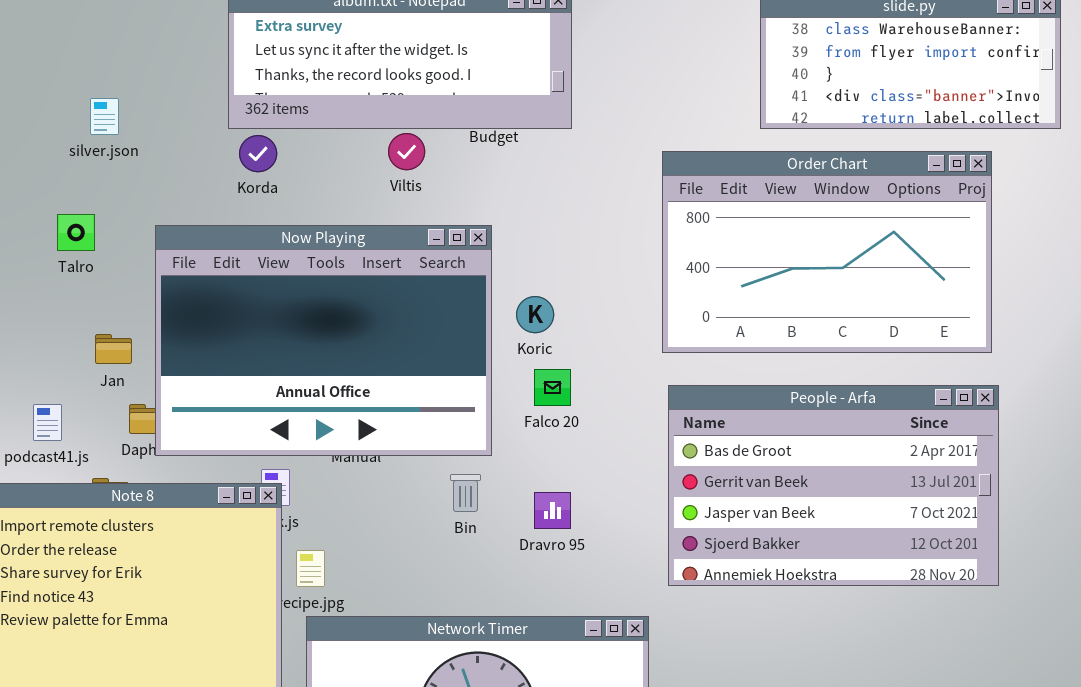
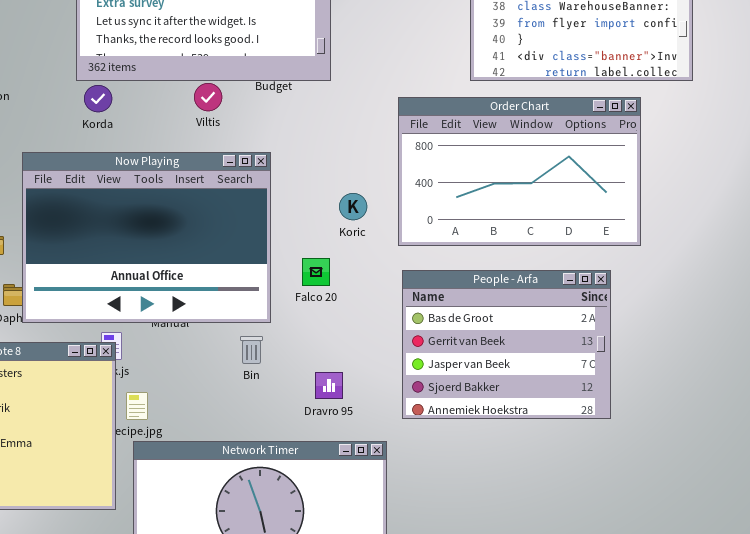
Koric: [516,296,554,333] -> [339,193,367,220], moved
People - Arfa: [668,385,999,586] -> [402,270,611,419], resized
Dravro 95: [534,492,571,529] -> [315,372,343,399], moved

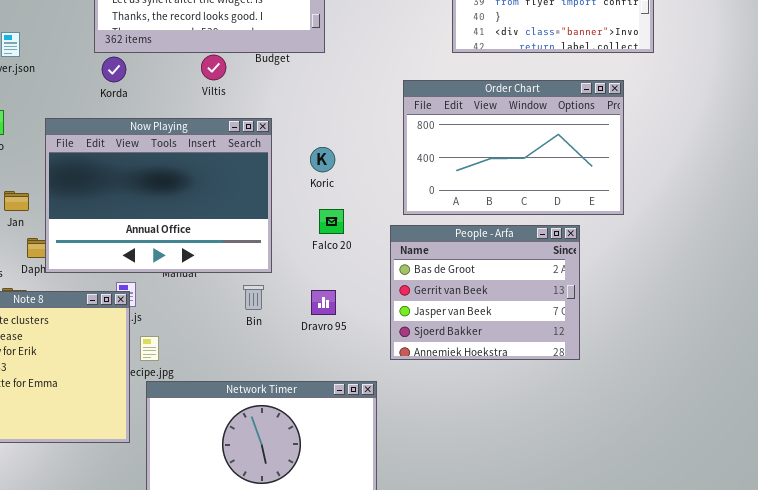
Order Chart: [398,97,641,246] -> [403,80,624,215], moved
Koric: [339,193,367,220] -> [310,147,335,172], moved
Falco 20: [302,258,330,286] -> [319,209,344,234], moved
Dravro 95: [315,372,343,399] -> [311,290,336,315], moved

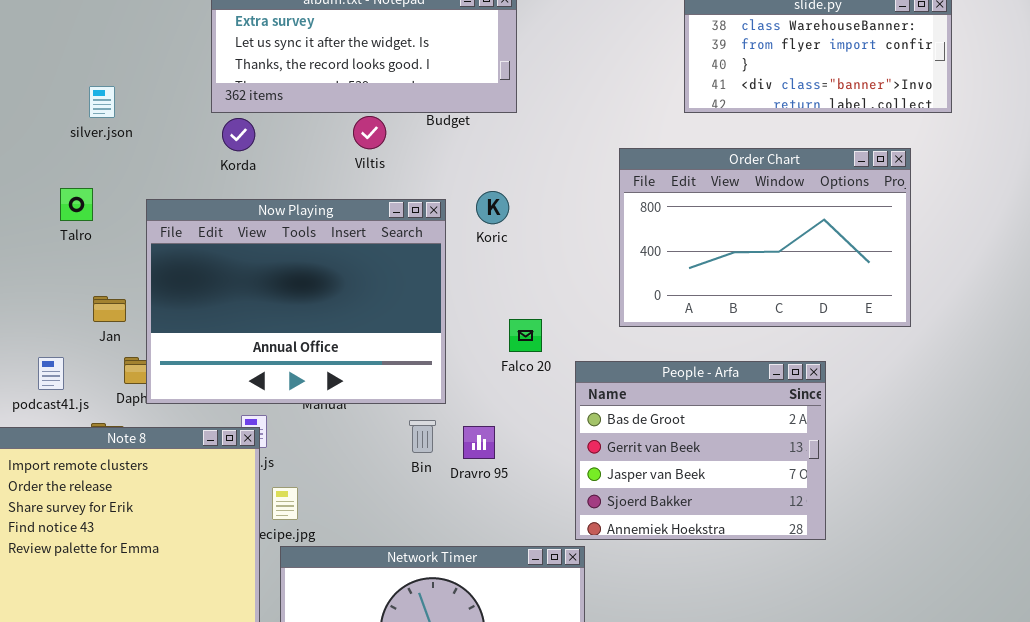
Koric: [310,147,335,172] -> [476,191,509,224], moved
People - Arfa: [390,225,580,360] -> [575,361,826,540], moved
Dravro 95: [311,290,336,315] -> [463,426,495,459], moved

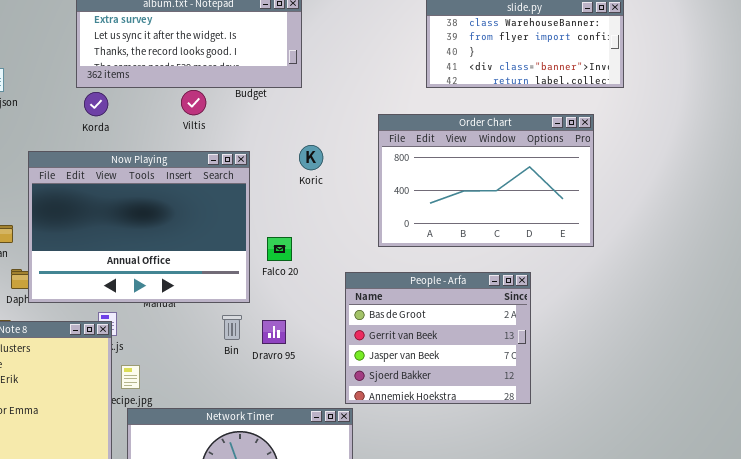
Koric: [476,191,509,224] -> [299,145,323,170], moved
Falco 20: [509,319,542,352] -> [267,237,292,261], moved

